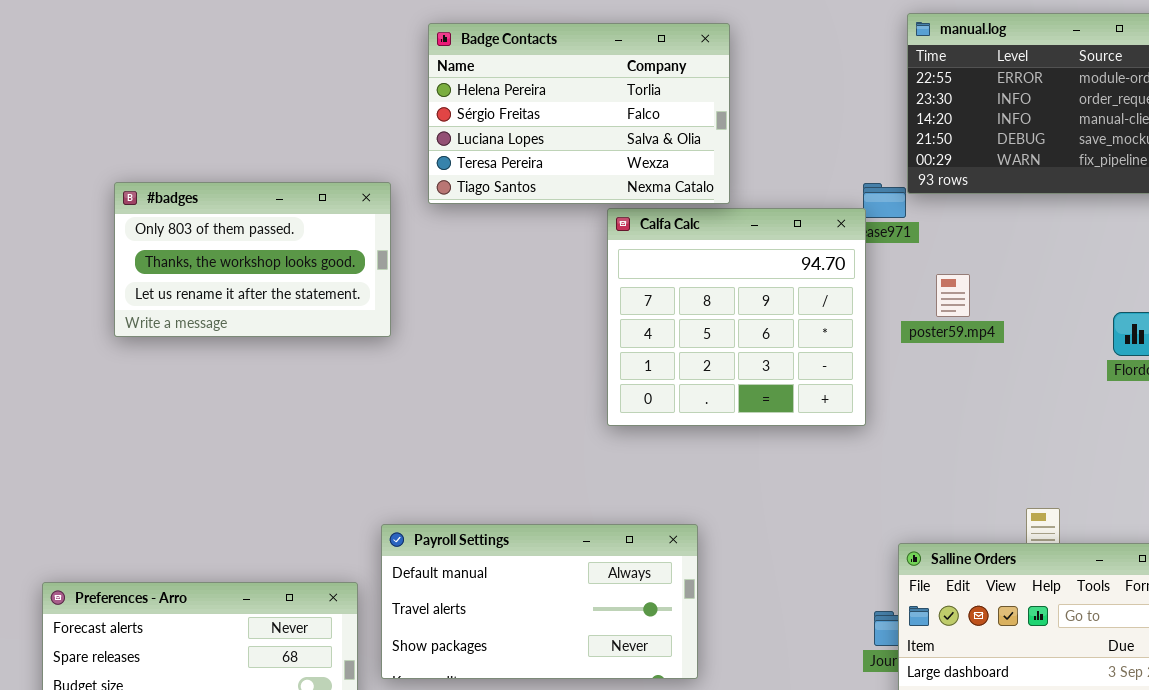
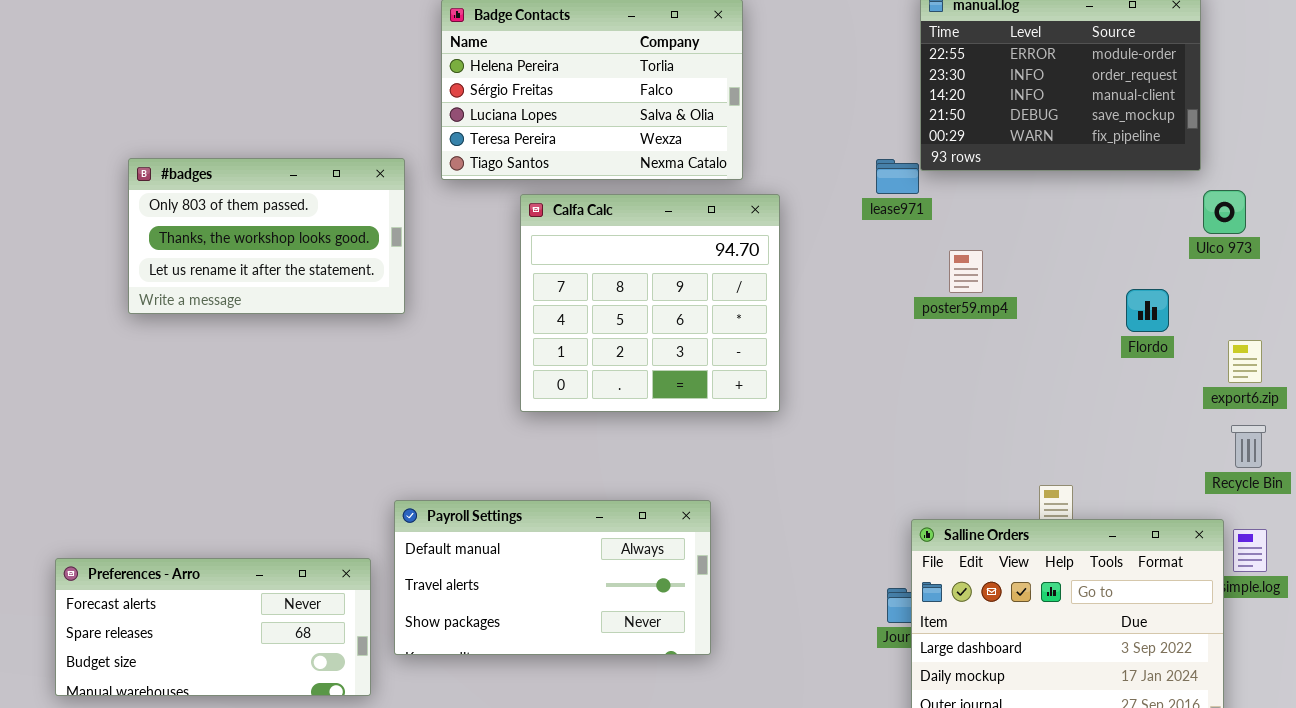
Calfa Calc: [607,208,866,426] -> [520,194,780,412], moved

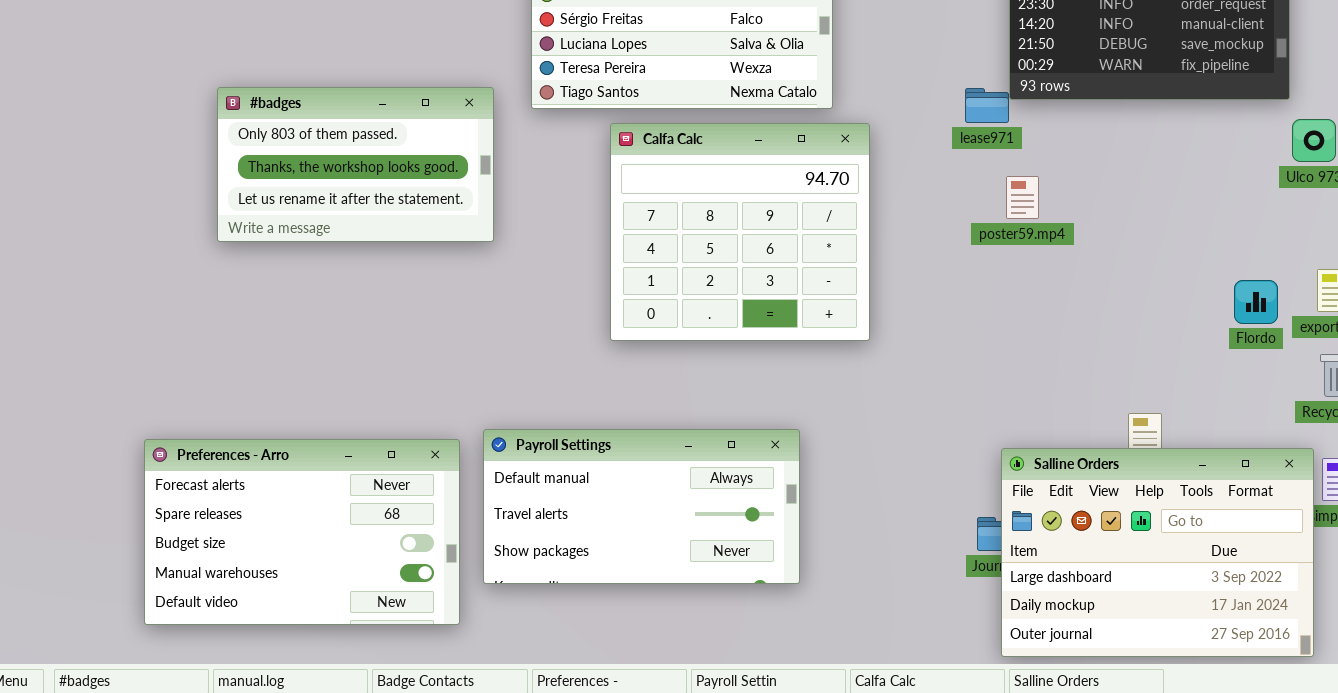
poster59.mp4: [949,250,983,293] -> [1006,176,1039,219], moved
Flordo: [1126,289,1169,332] -> [1234,280,1278,324], moved
Preferences - Arro: [55,558,371,696] -> [144,439,460,625], resized

